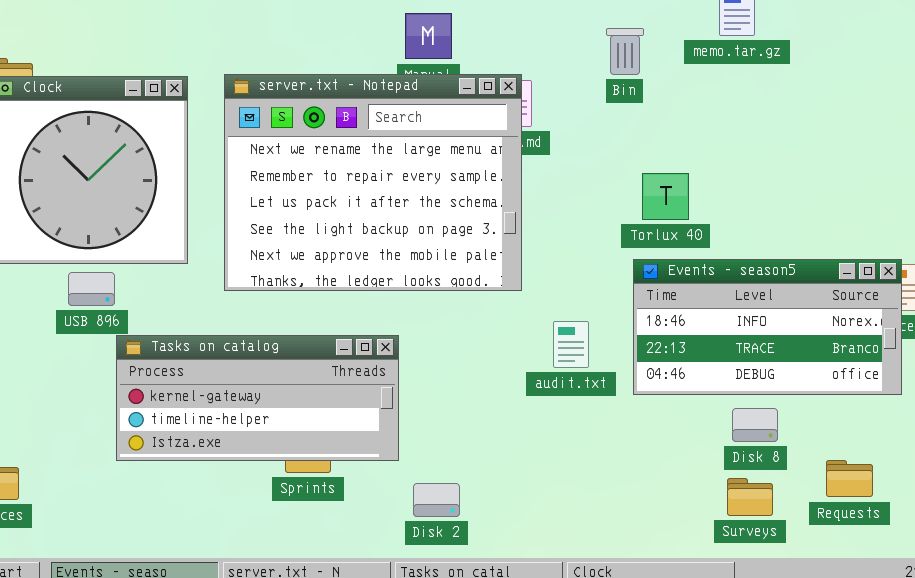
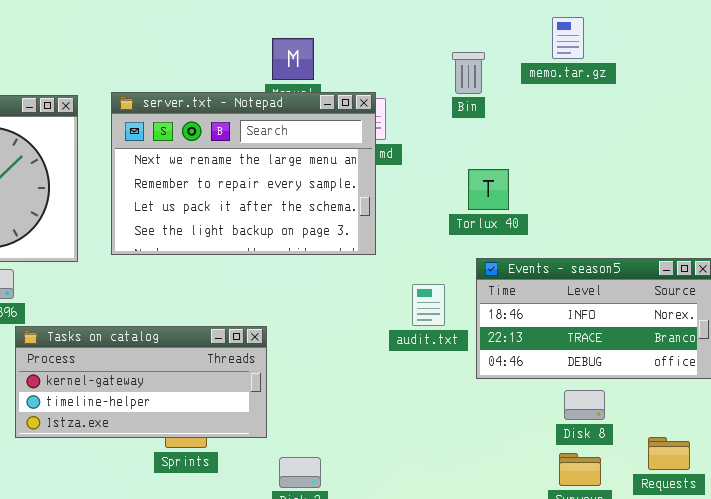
server.txt - Notepad: [224,74,522,291] -> [111,92,376,255], resized
Torlux 40: [642,173,689,220] -> [468,169,509,210], moved
audit.txt: [553,321,589,368] -> [412,284,445,326], moved

